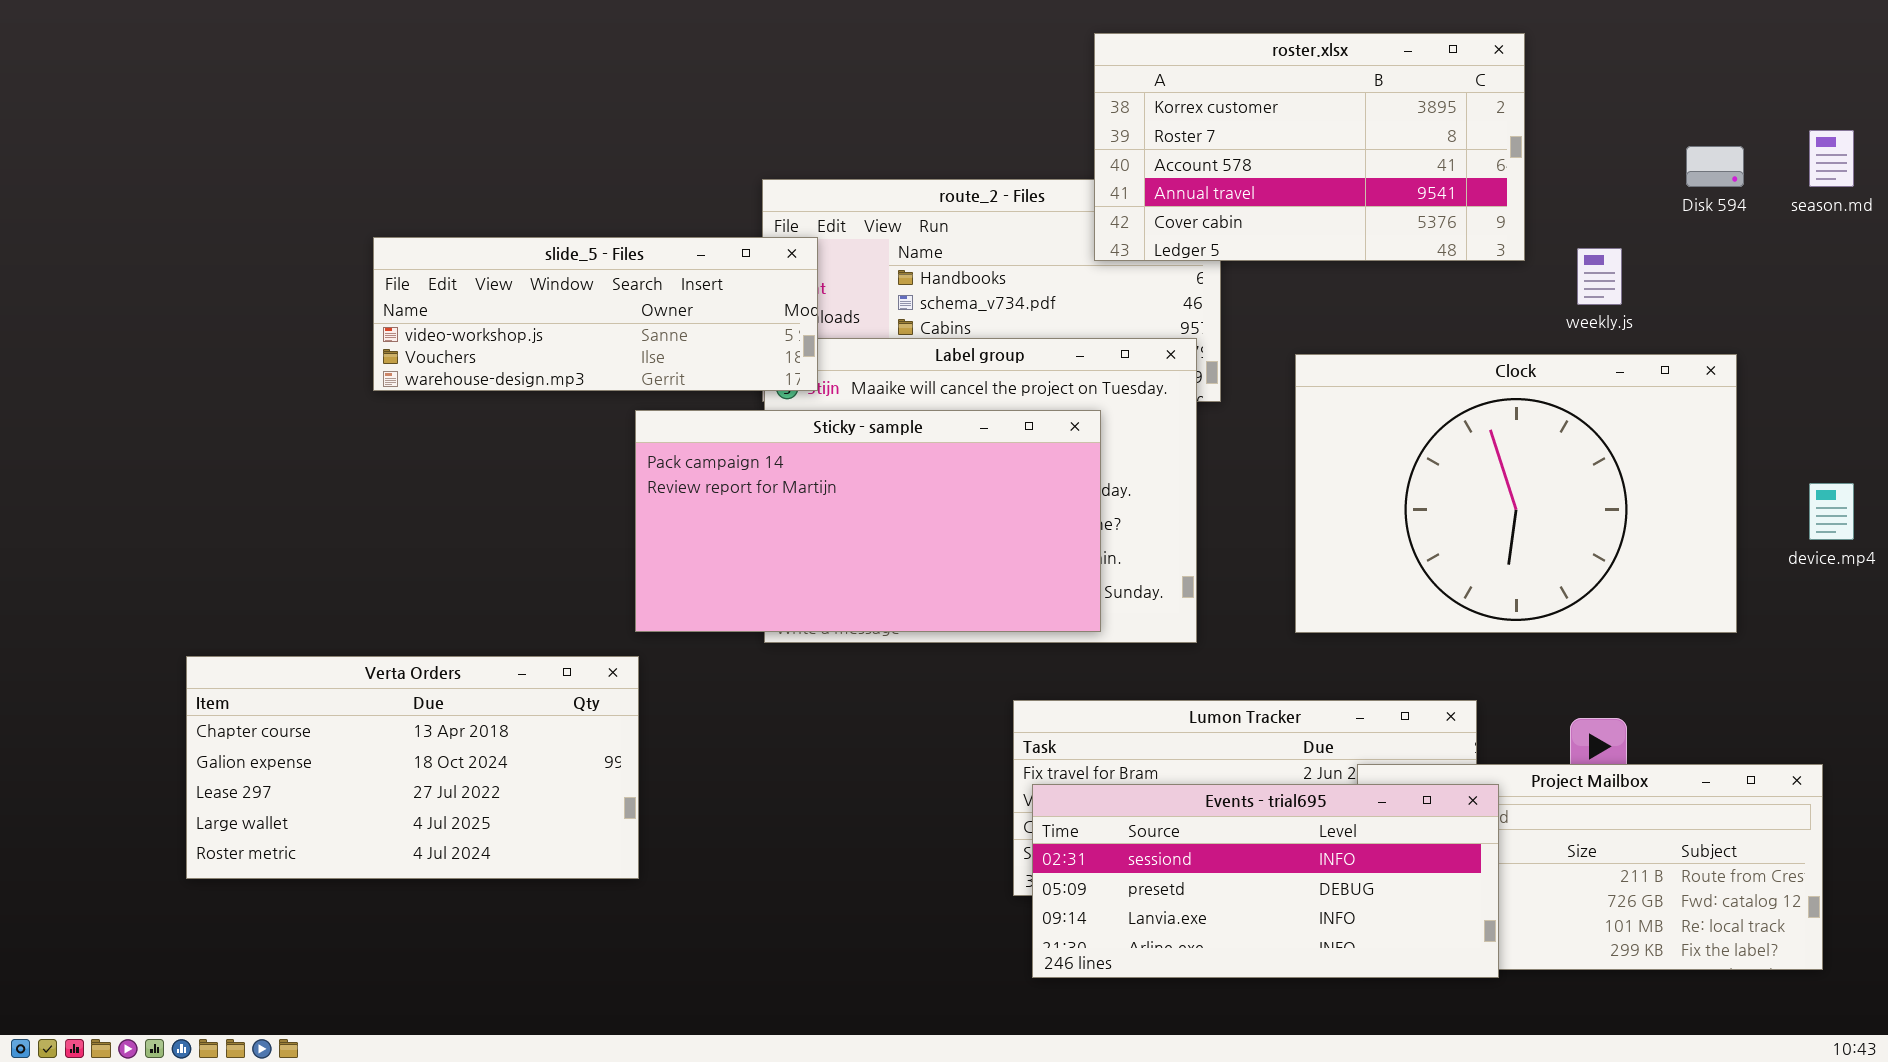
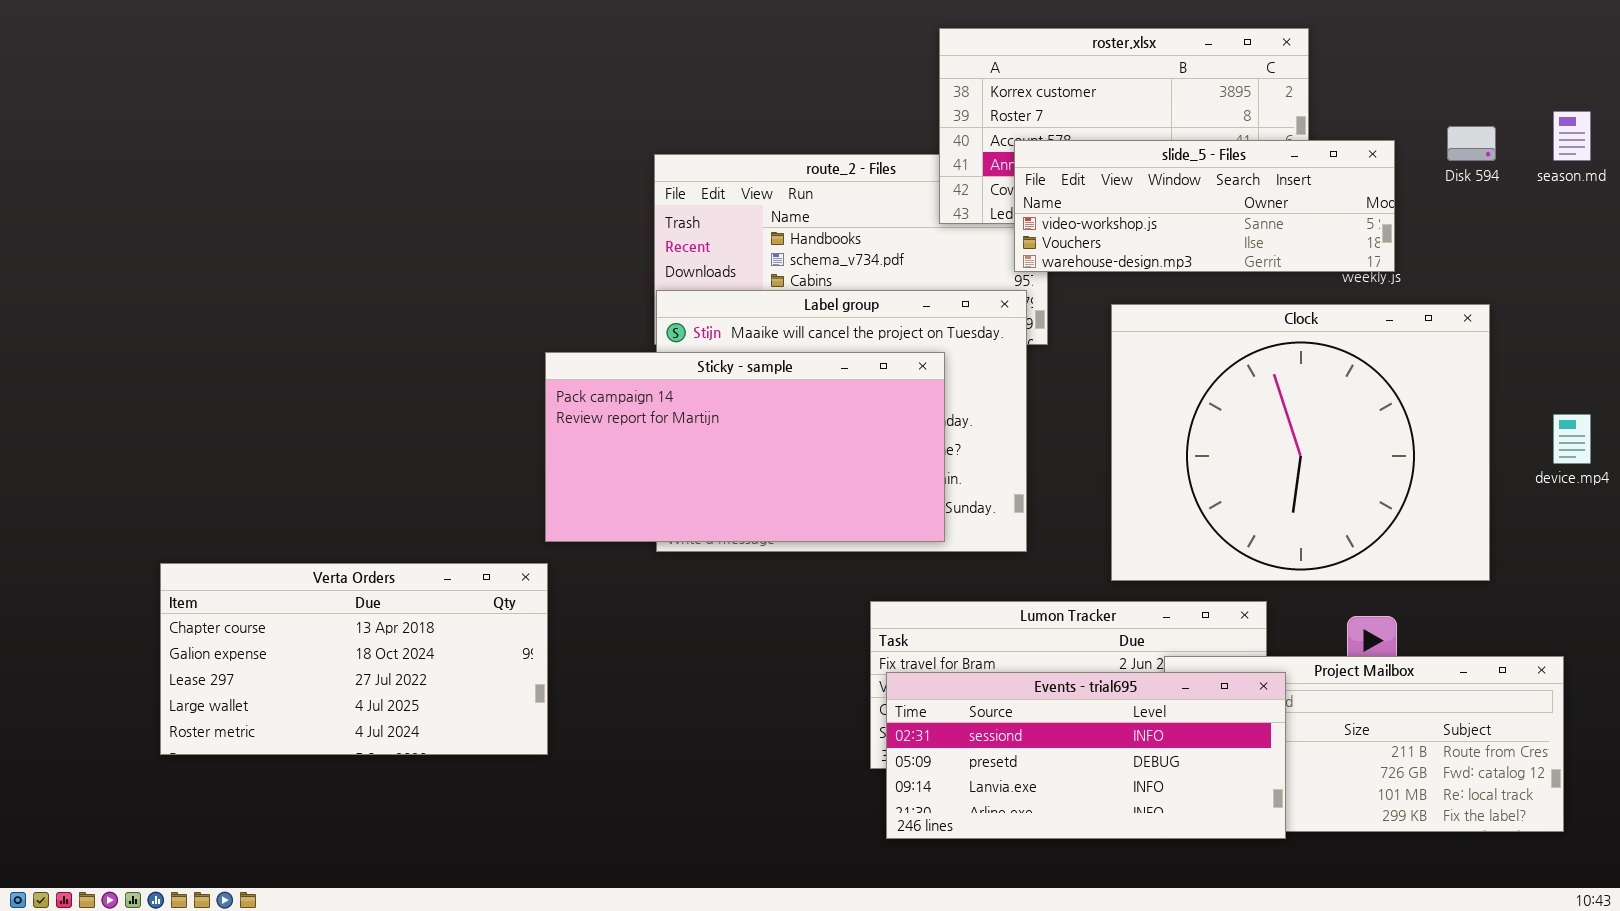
slide_5 - Files: [373,237,818,391] -> [1014,140,1395,272], moved
Clock: [1295,354,1737,633] -> [1111,304,1490,581], resized

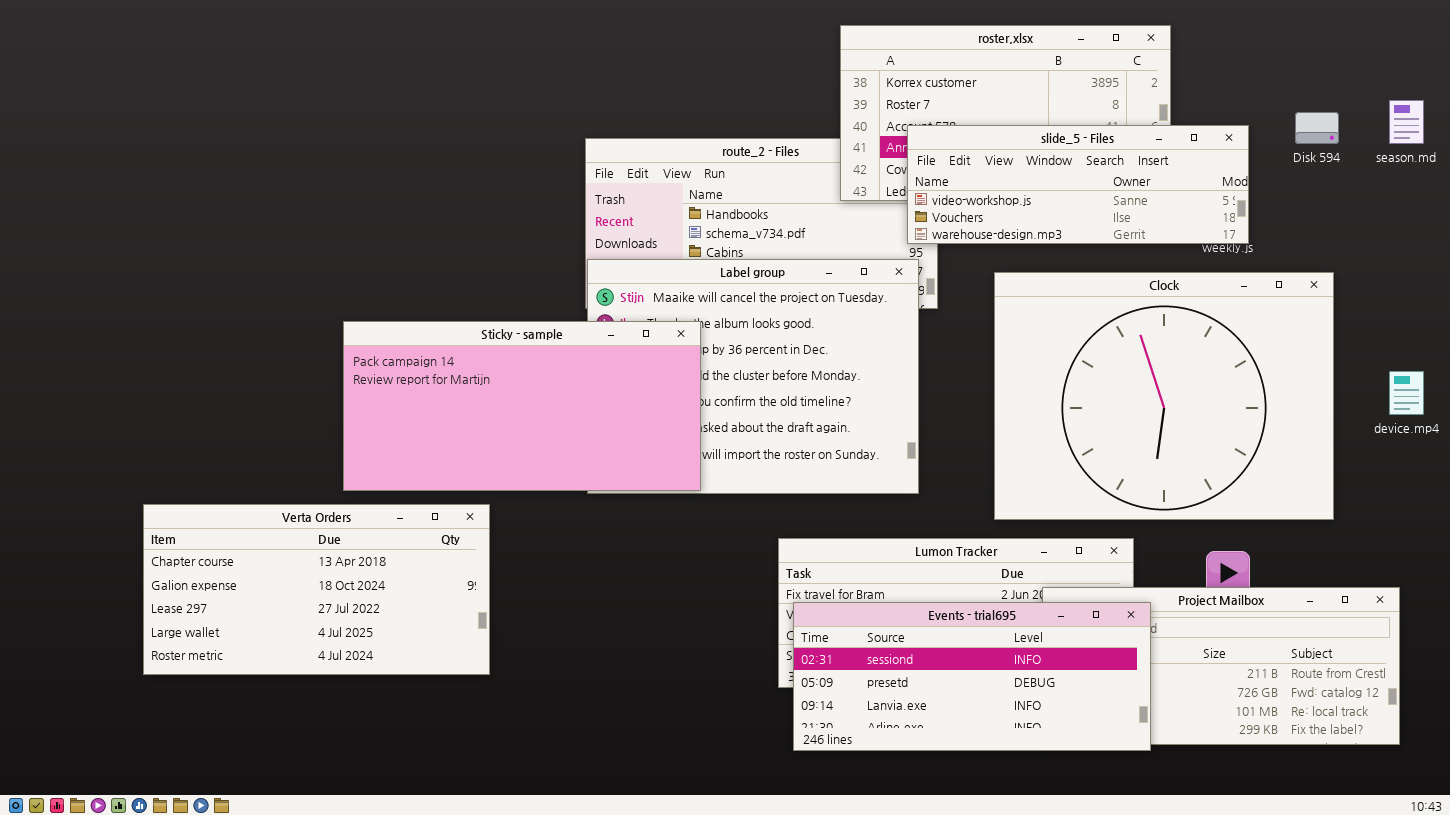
Sticky - sample: [545,352,945,542] -> [343,321,701,491], moved

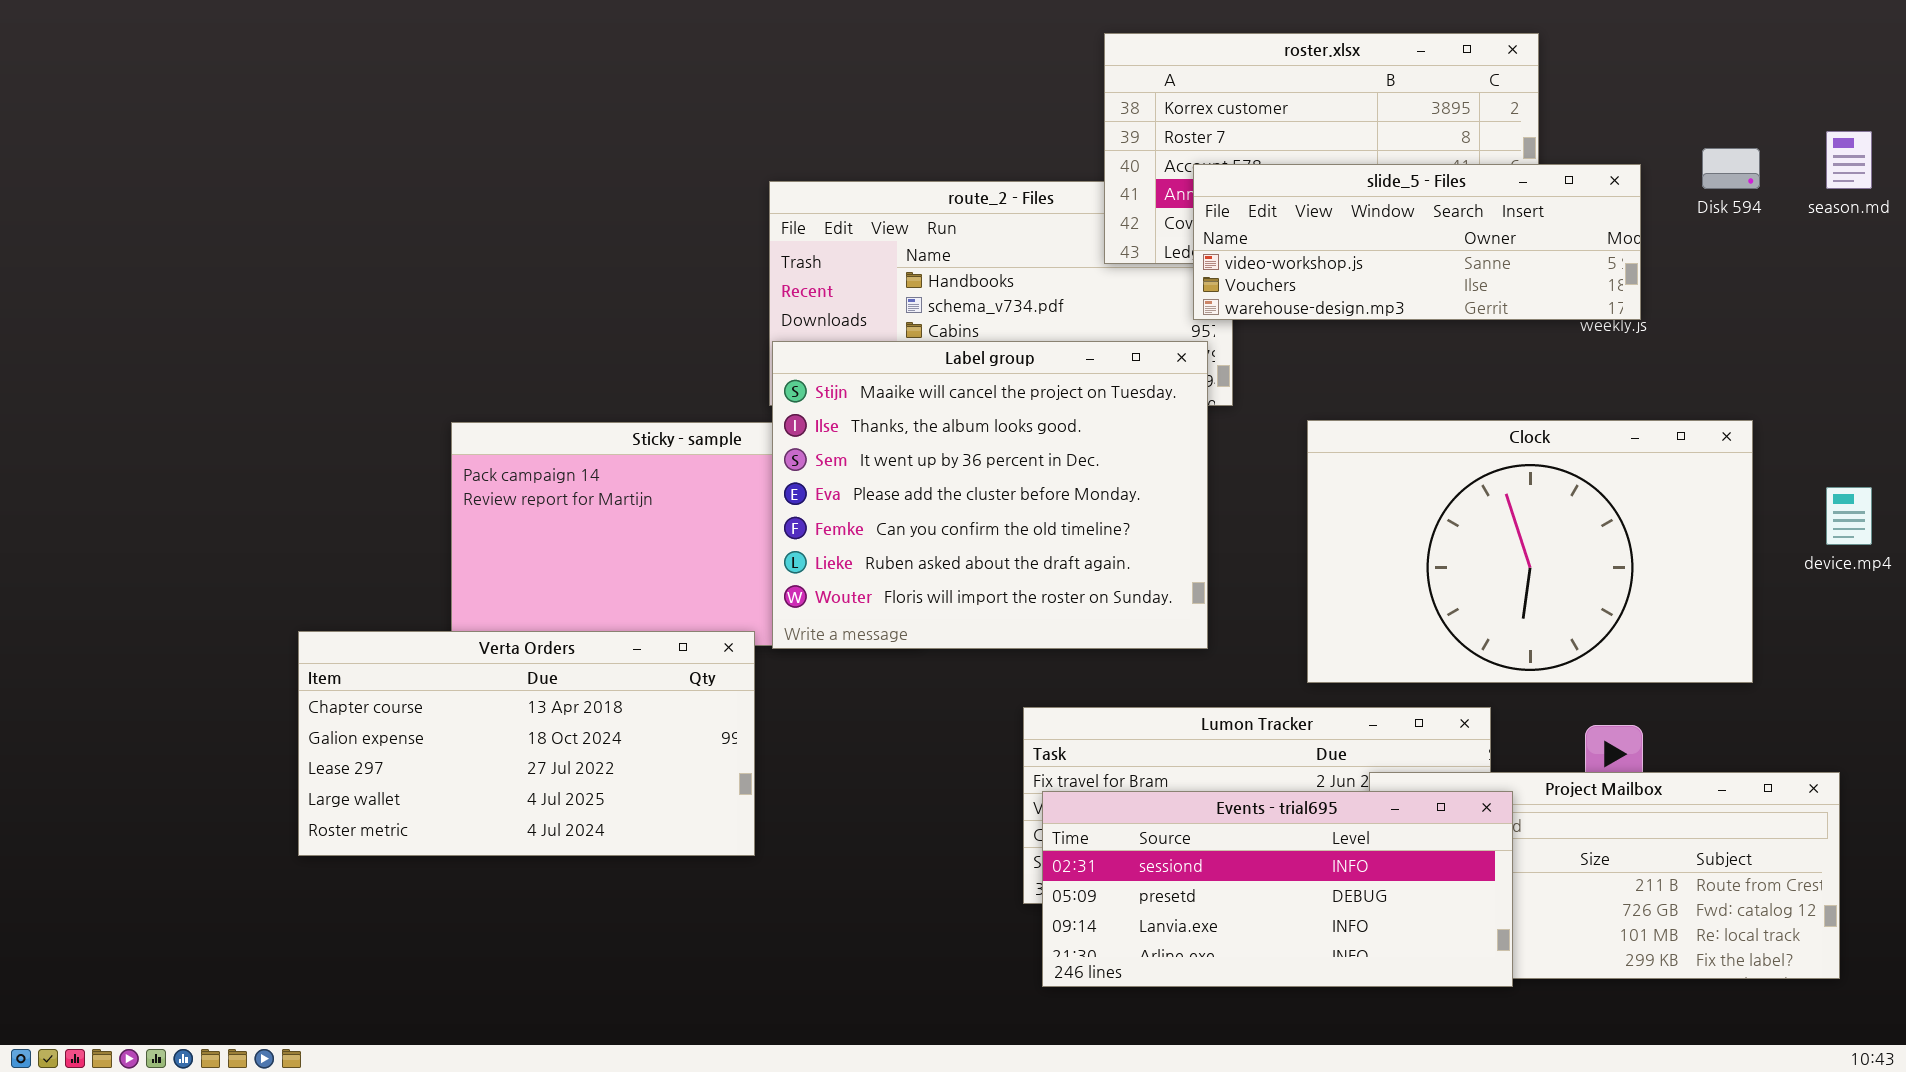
Label group: [587,259,919,494] -> [772,341,1208,649], raised
Clock: [994,272,1334,520] -> [1307,420,1753,683], resized
Verta Orders: [143,504,490,675] -> [298,631,755,856], moved

